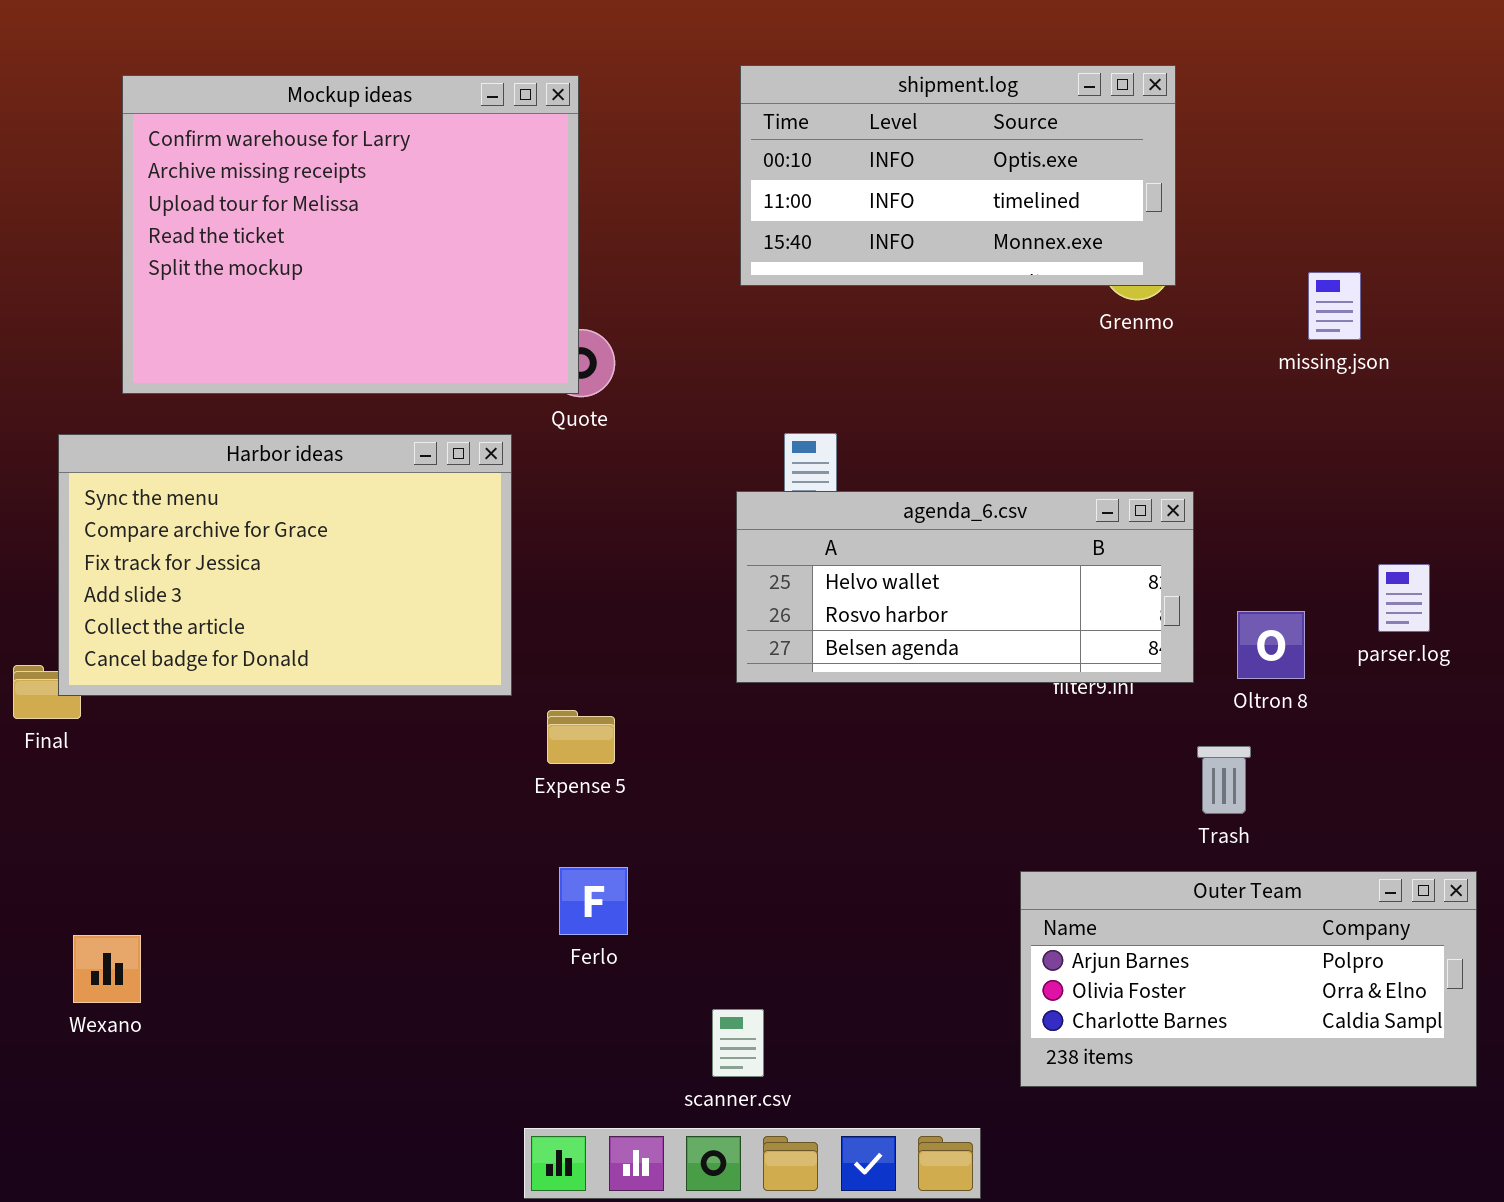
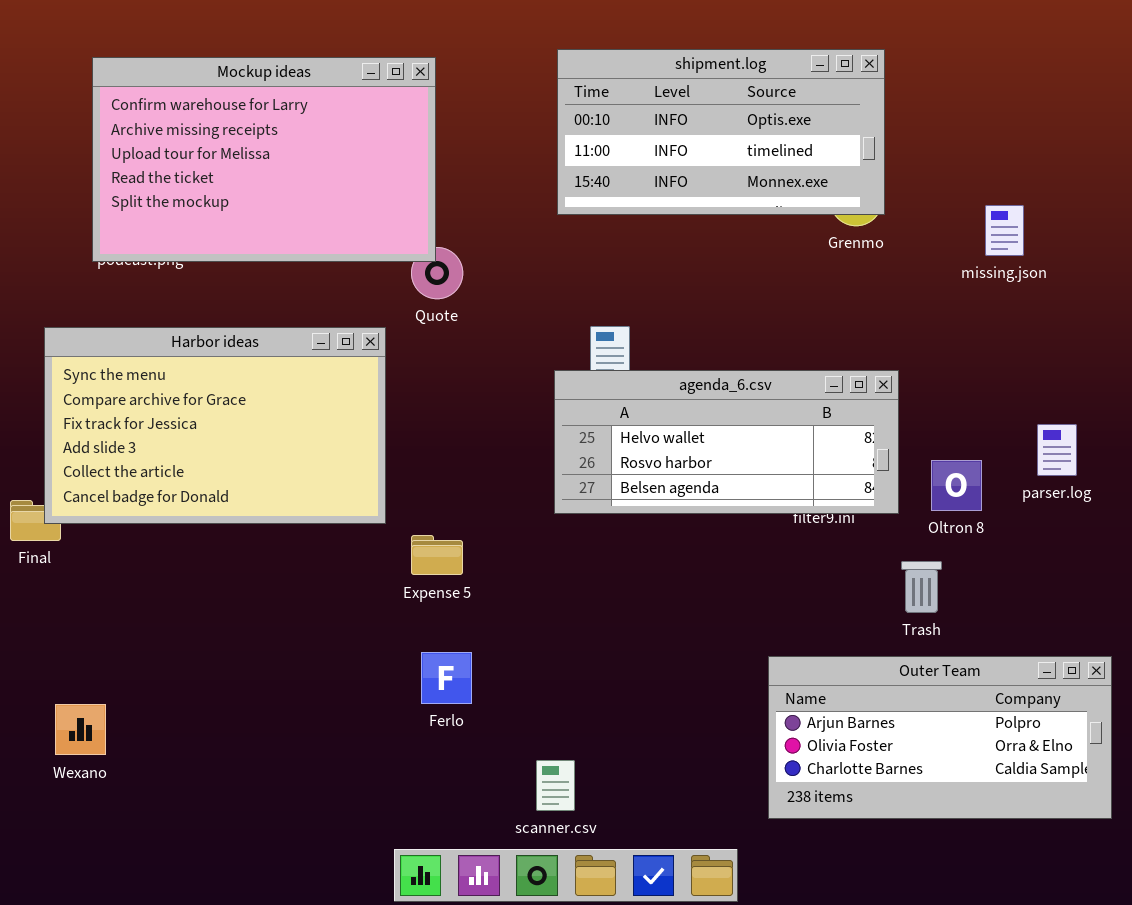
Mockup ideas: [122,75,579,394] -> [92,57,436,262], resized

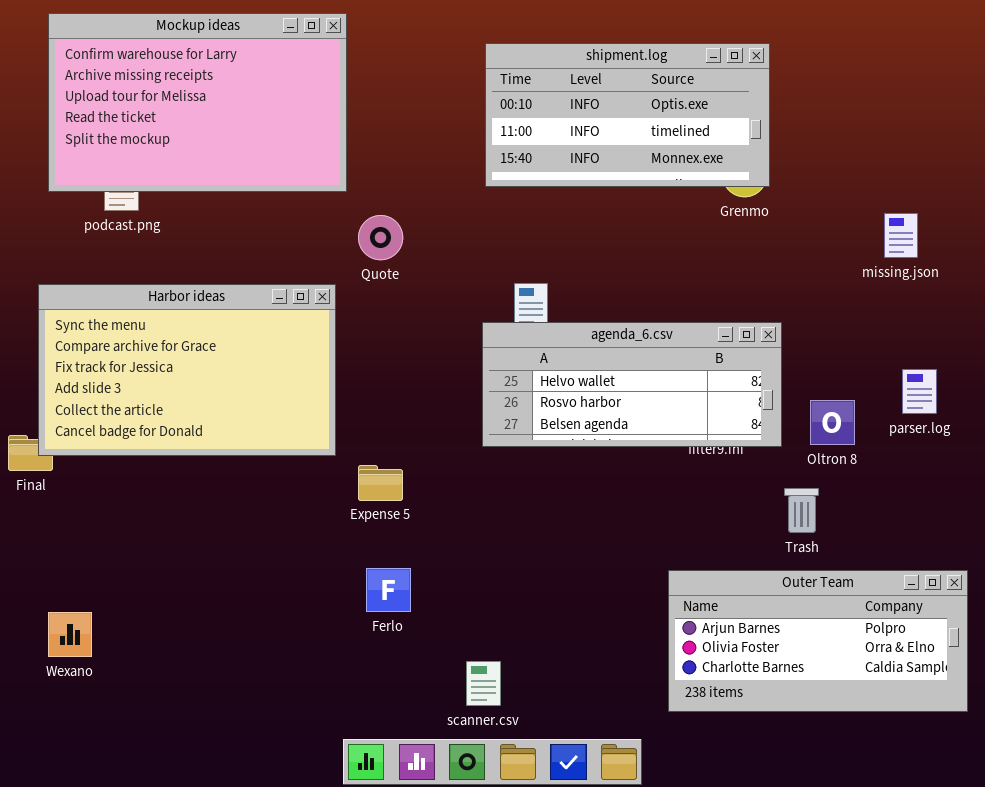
Mockup ideas: [92,57,436,262] -> [48,13,347,192], moved
missing.json: [985,205,1024,256] -> [884,213,918,258], moved

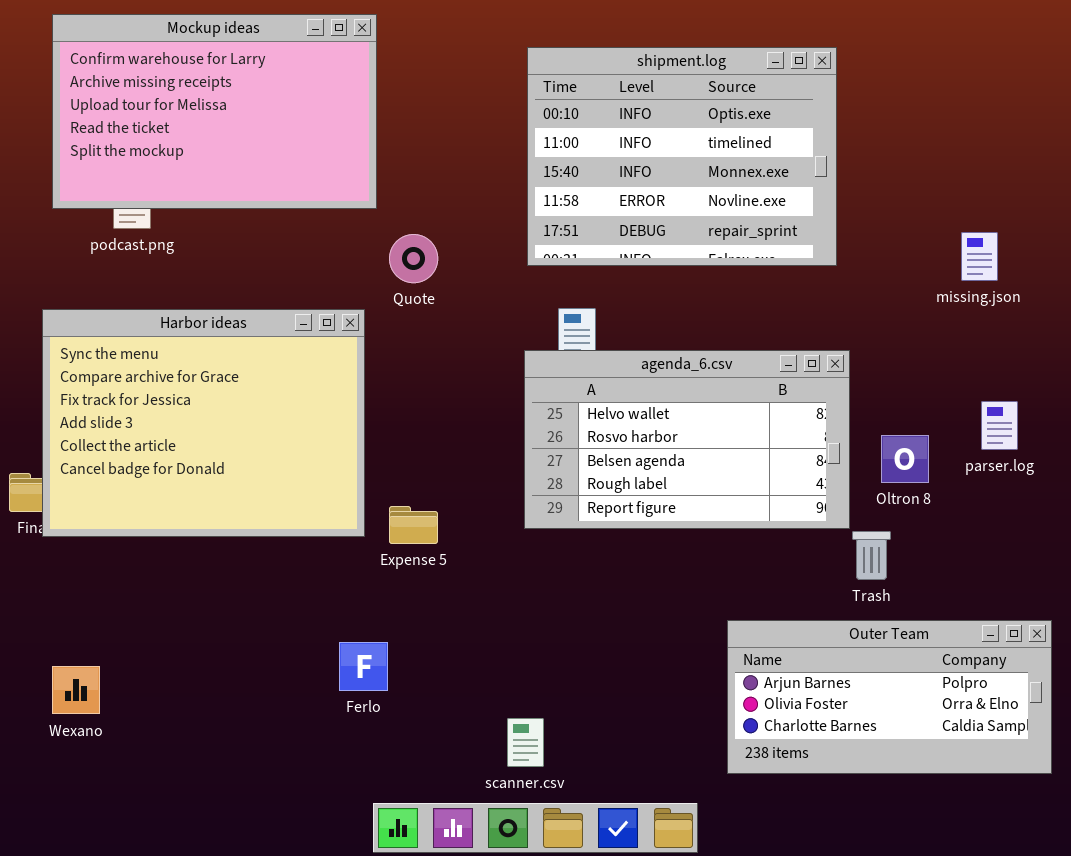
shipment.log: [485,43,770,187] -> [527,47,837,266], resized
Harbor ideas: [38,284,336,456] -> [42,309,365,537], resized
agenda_6.csv: [482,322,782,447] -> [524,350,850,529], resized
Ferlo: [366,568,411,612] -> [339,642,388,691], moved

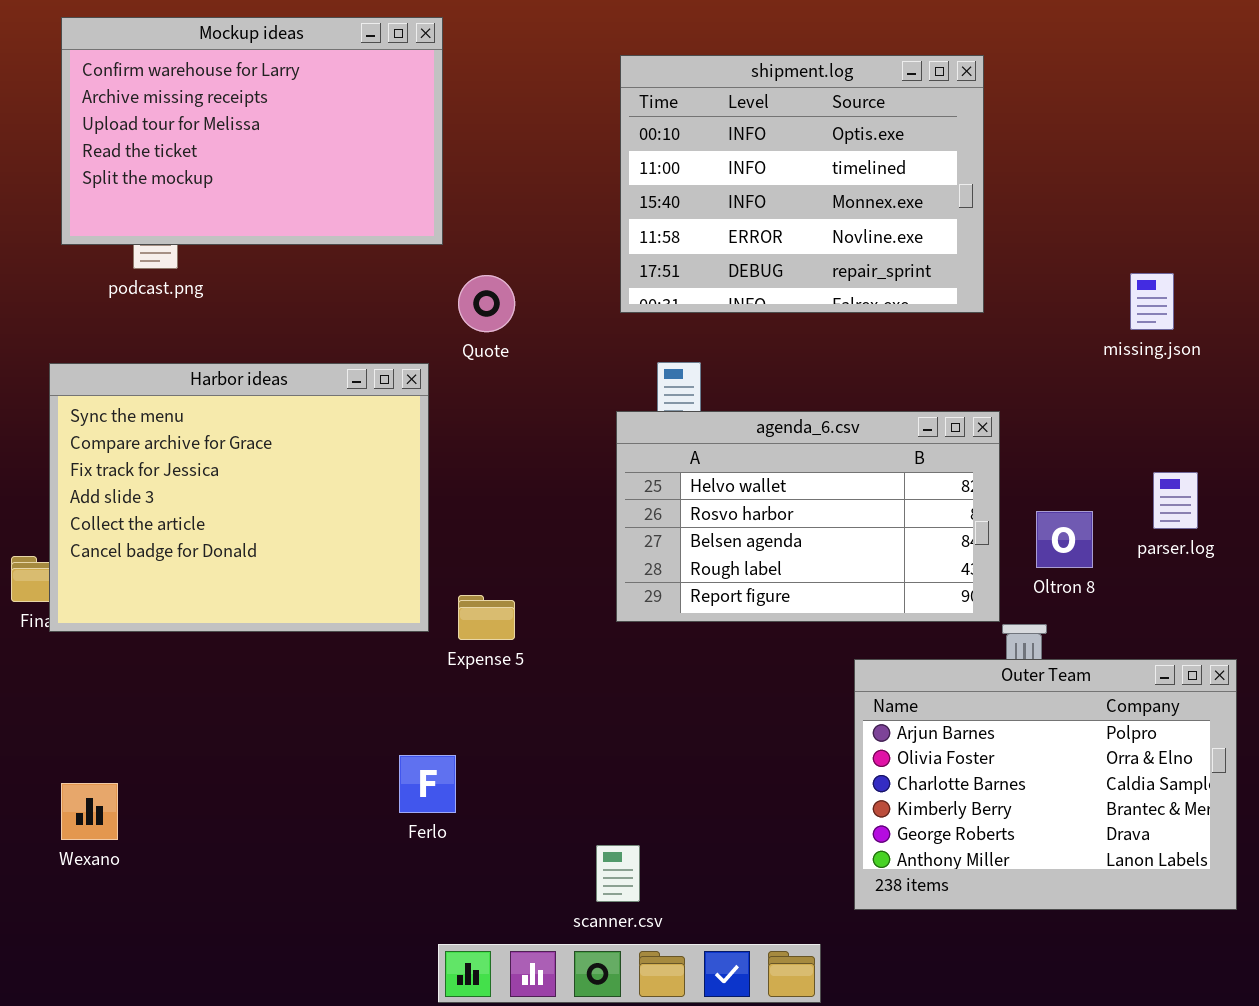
Outer Team: [727,620,1052,774] -> [854,659,1237,910], resized

